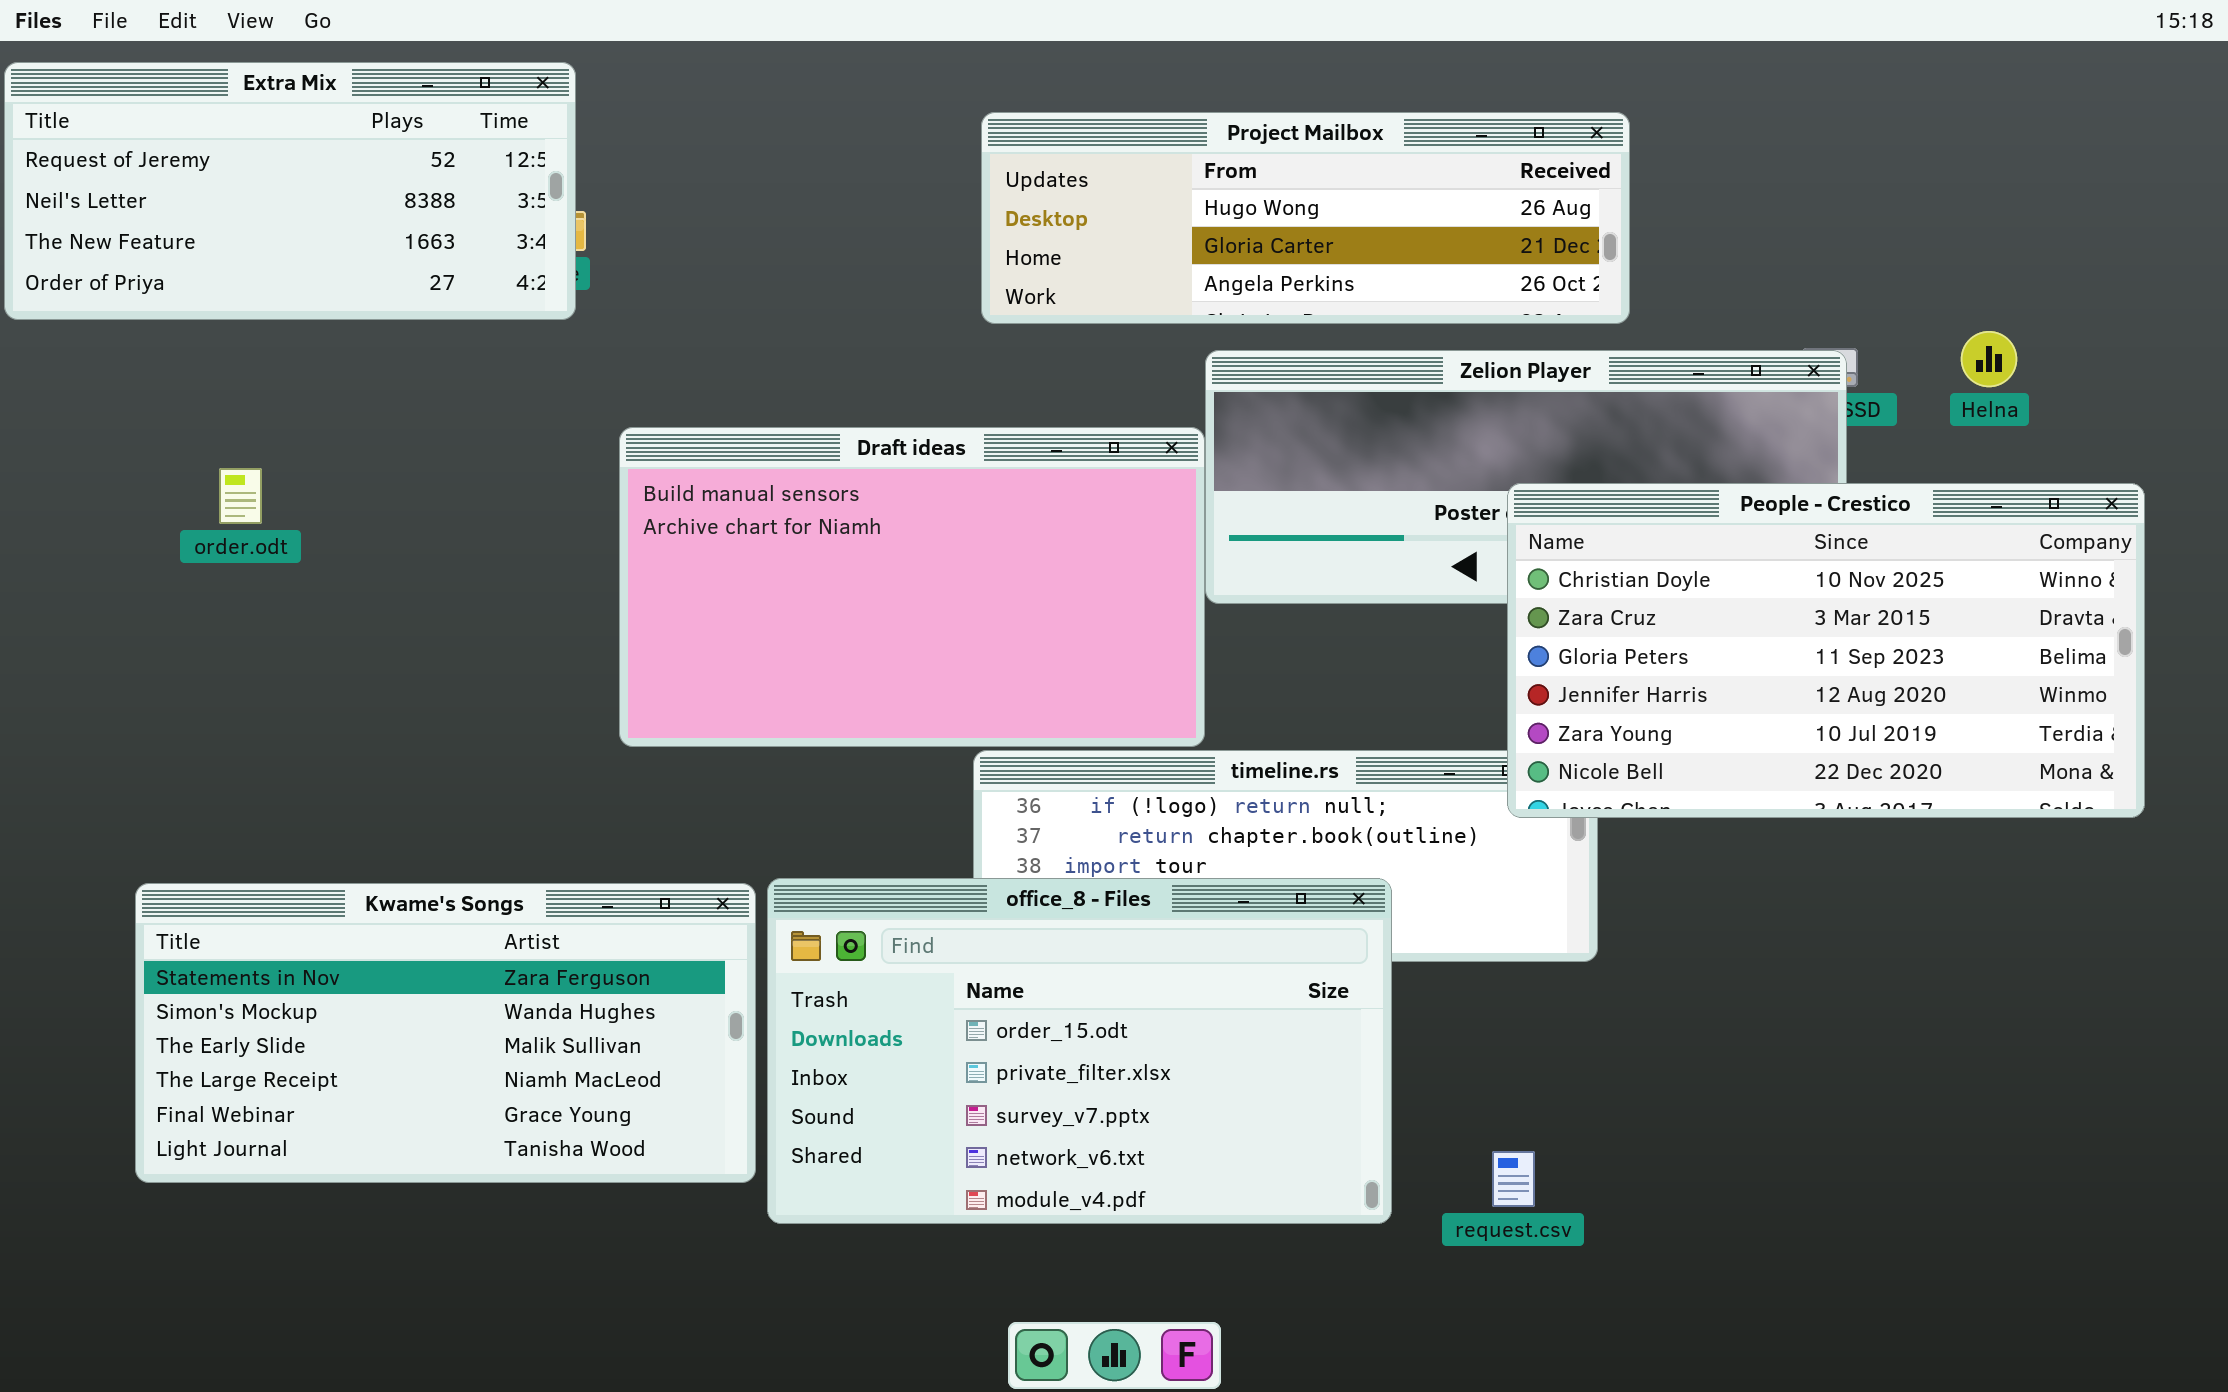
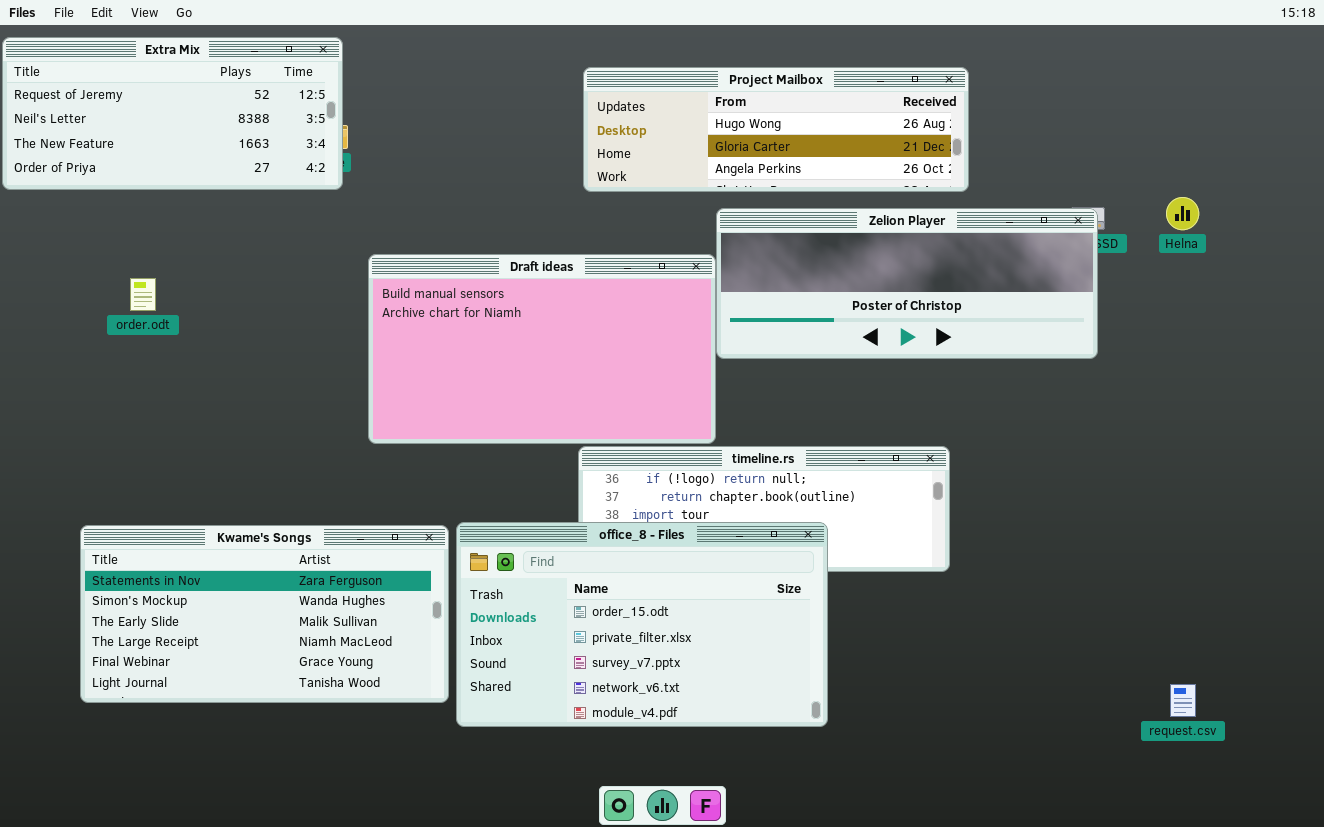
People - Crestico: [1507,483,2145,818] -> none, closed
request.csv: [1492,1151,1535,1207] -> [1170,684,1196,717], moved

